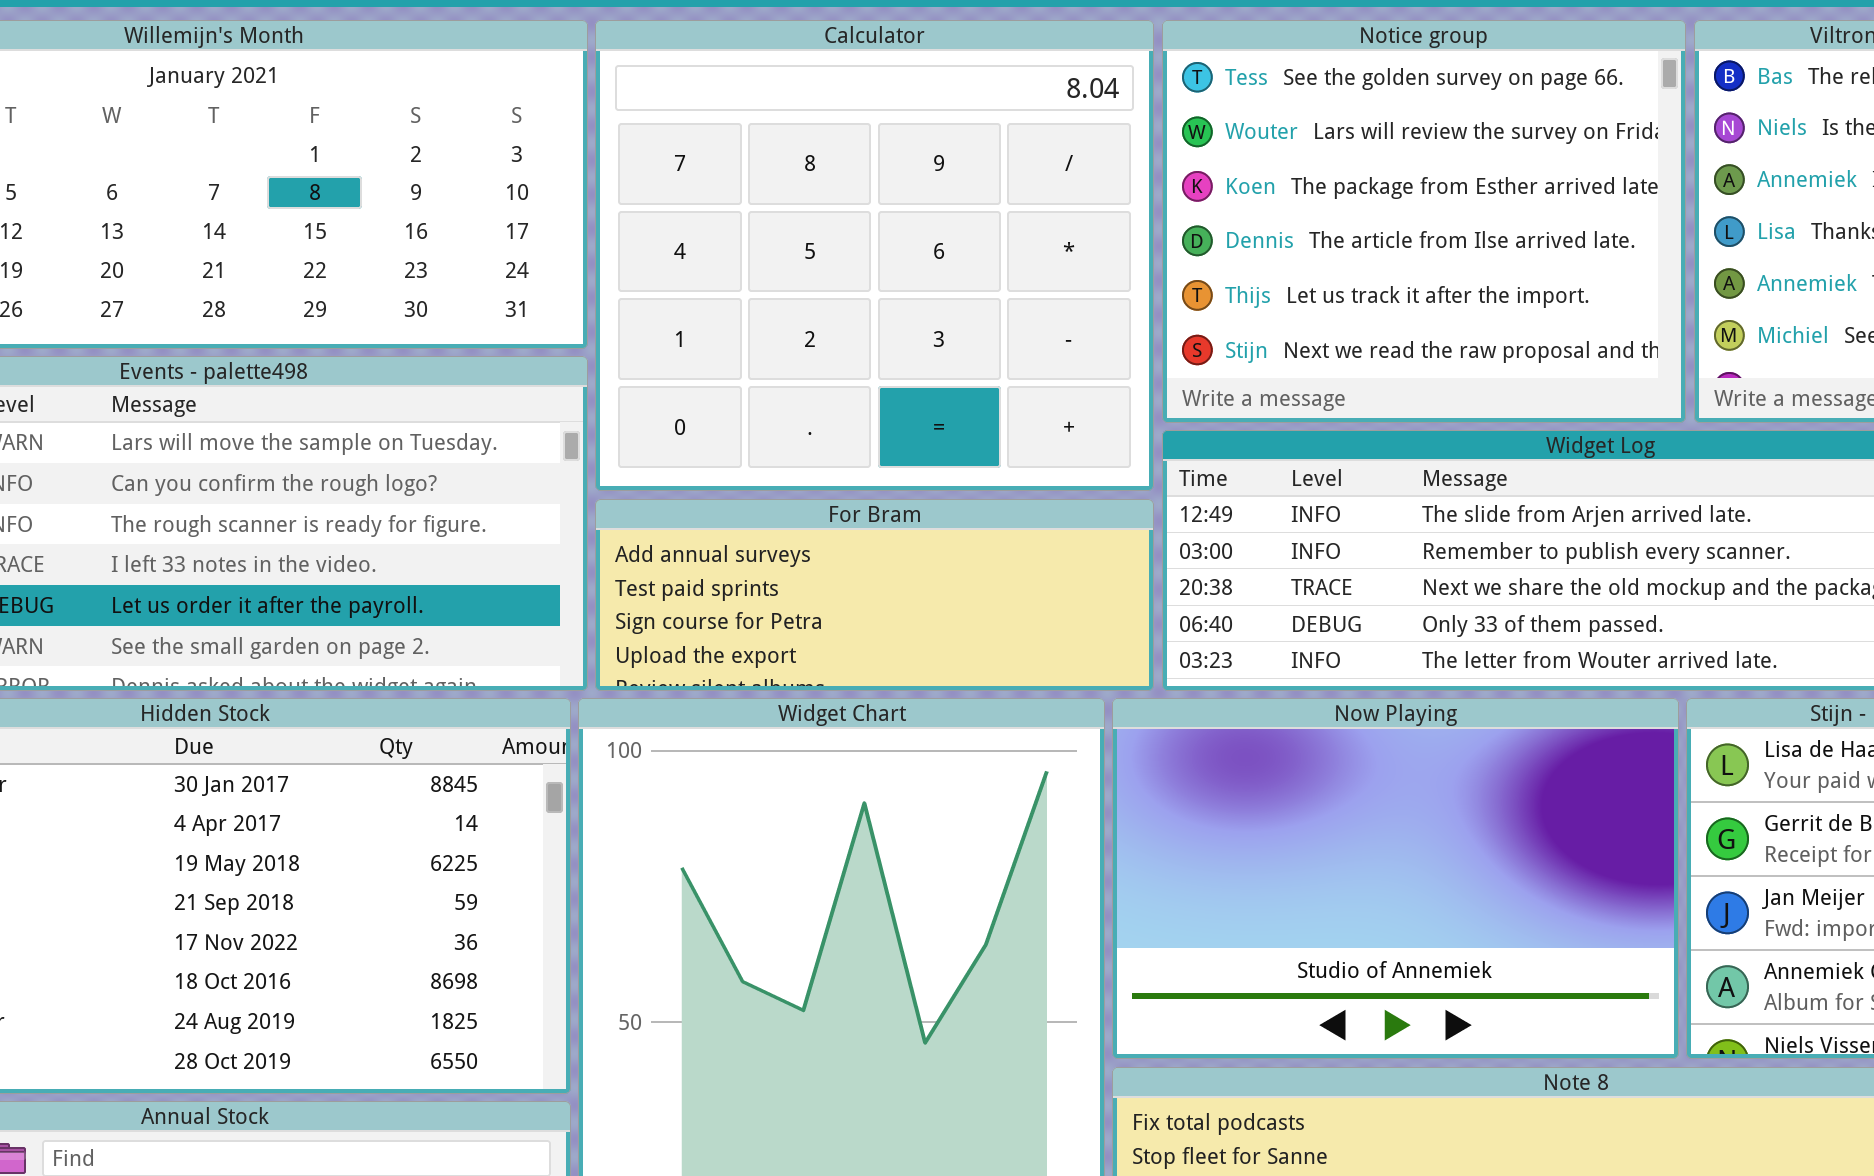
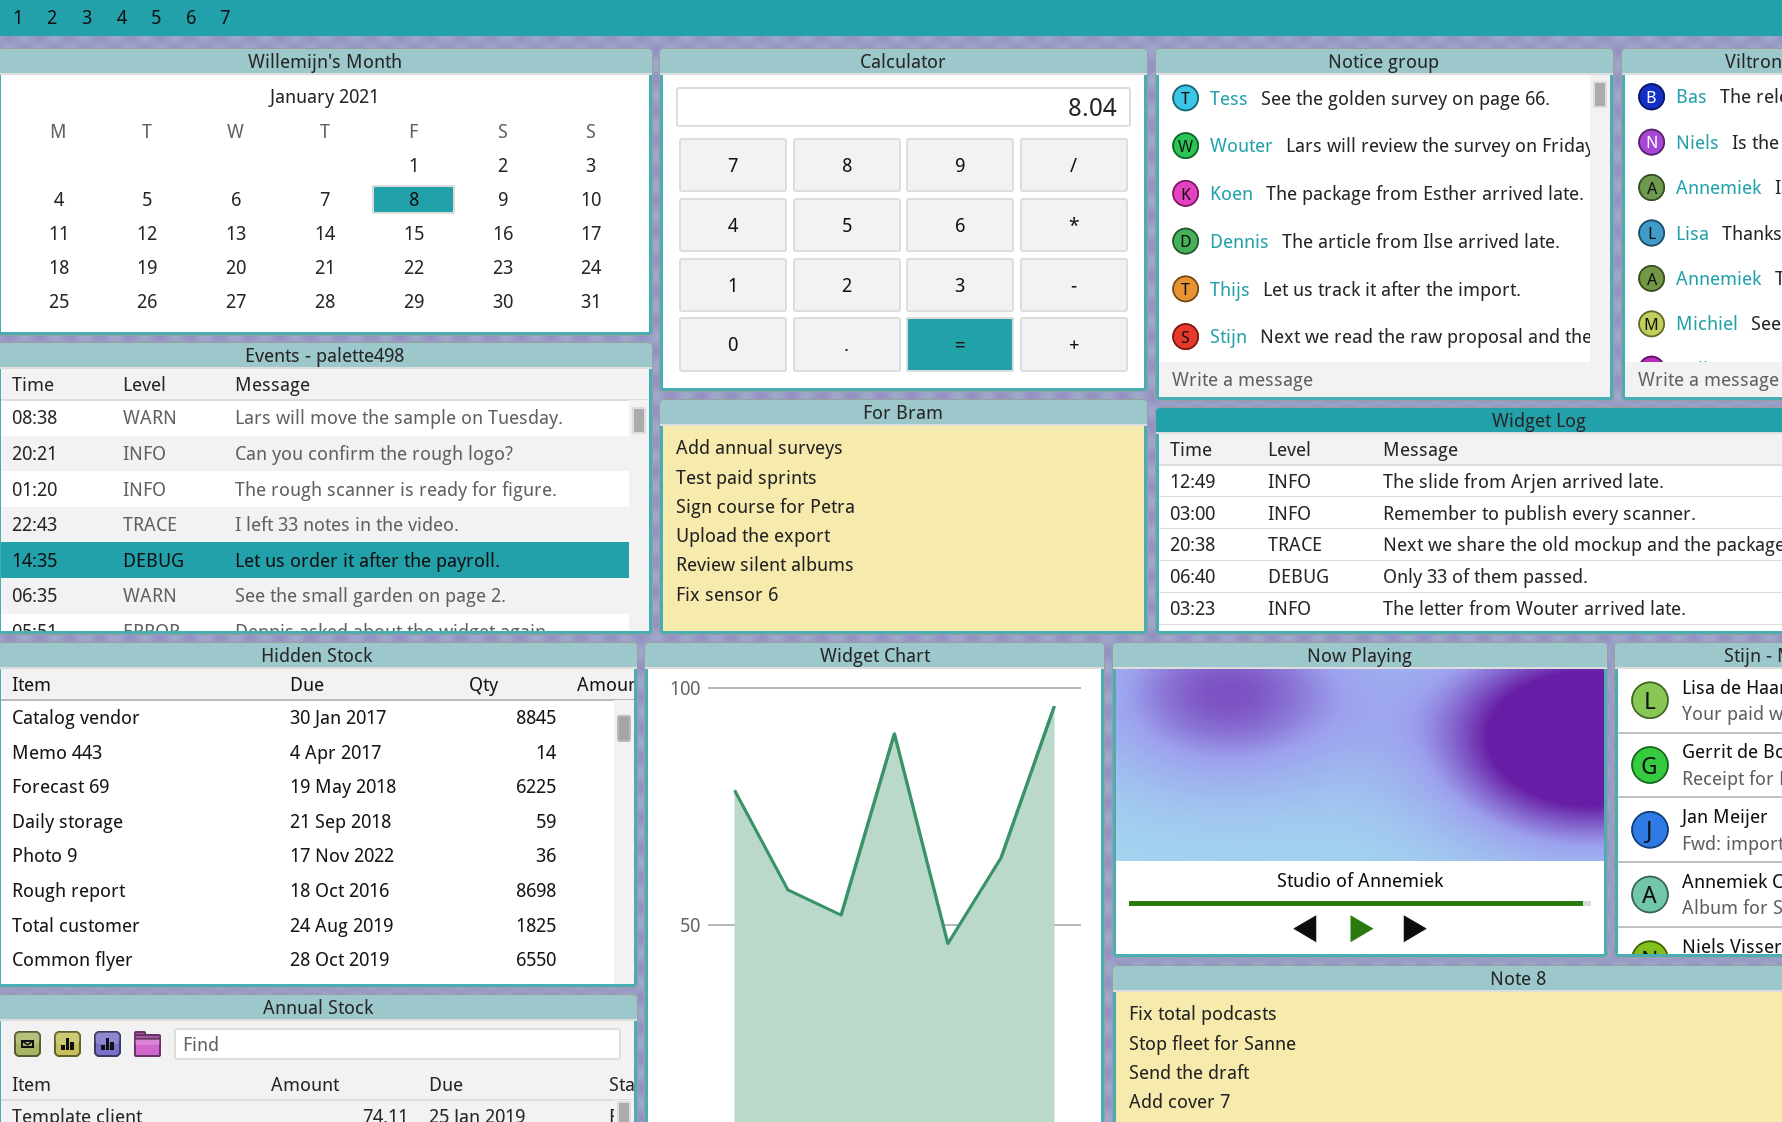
Calculator: [595,20,1154,491] -> [659,48,1148,392], resized
For Bram: [595,499,1154,691] -> [659,399,1148,635], resized

